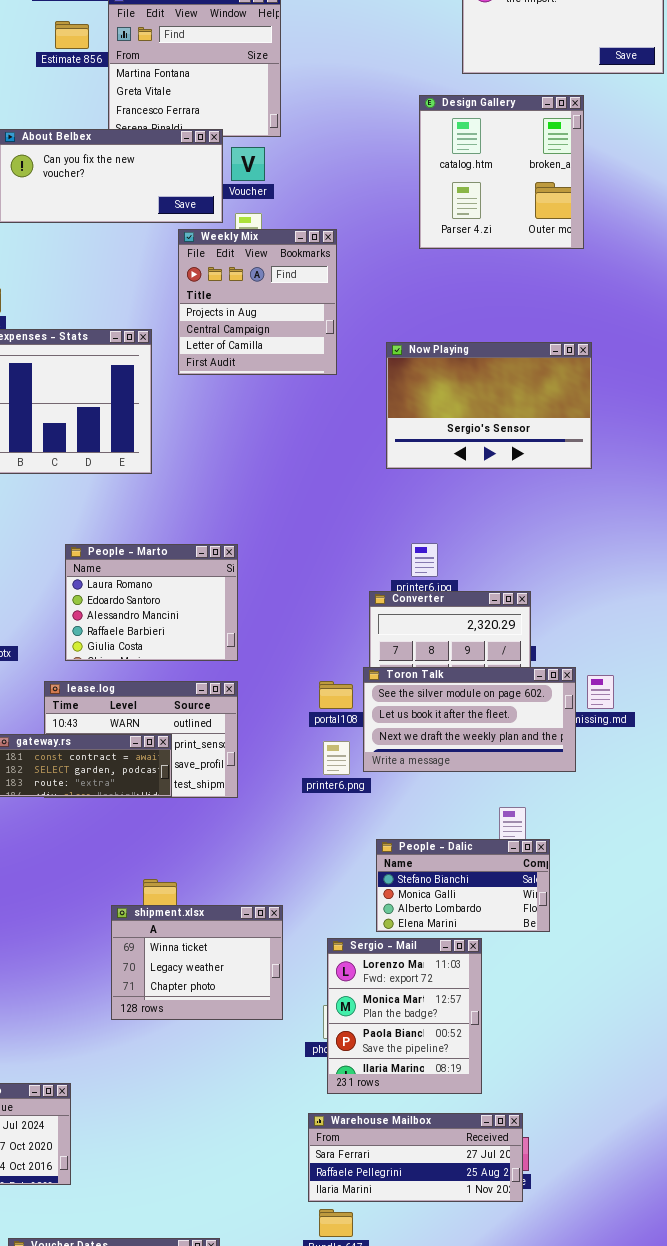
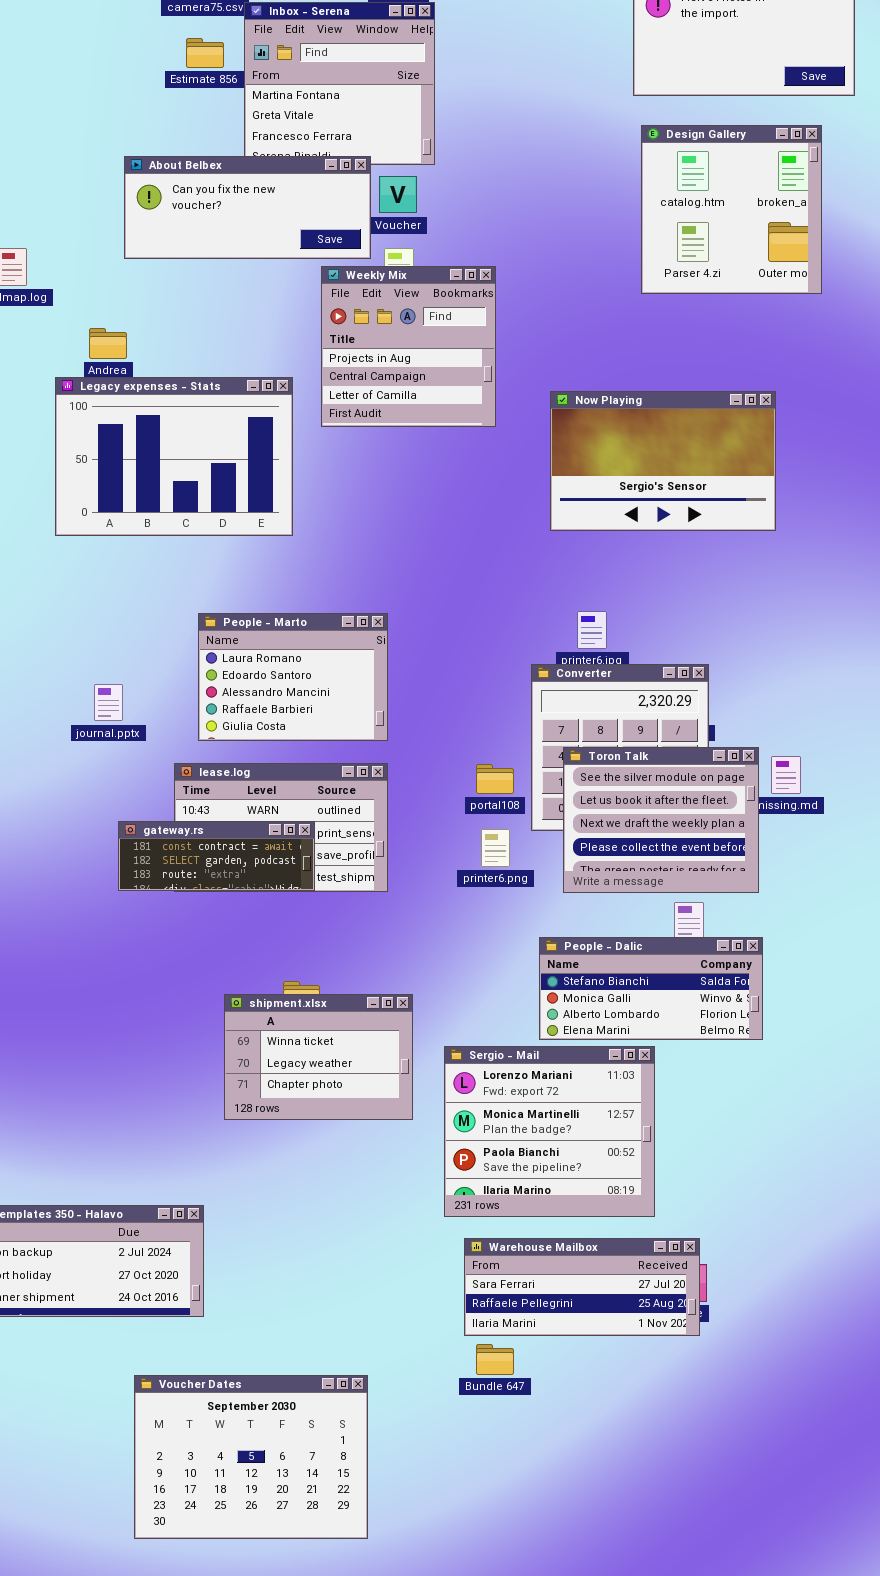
Design Gallery: [419,95,584,249] -> [641,125,822,294], moved
Toron Talk: [363,667,576,772] -> [563,747,759,893], resized
People - Dalic: [376,839,550,932] -> [539,937,763,1040], resized
shipment.xlsx: [111,905,283,1020] -> [224,994,413,1120], moved
Sergio - Mail: [327,938,482,1094] -> [444,1046,655,1217], resized

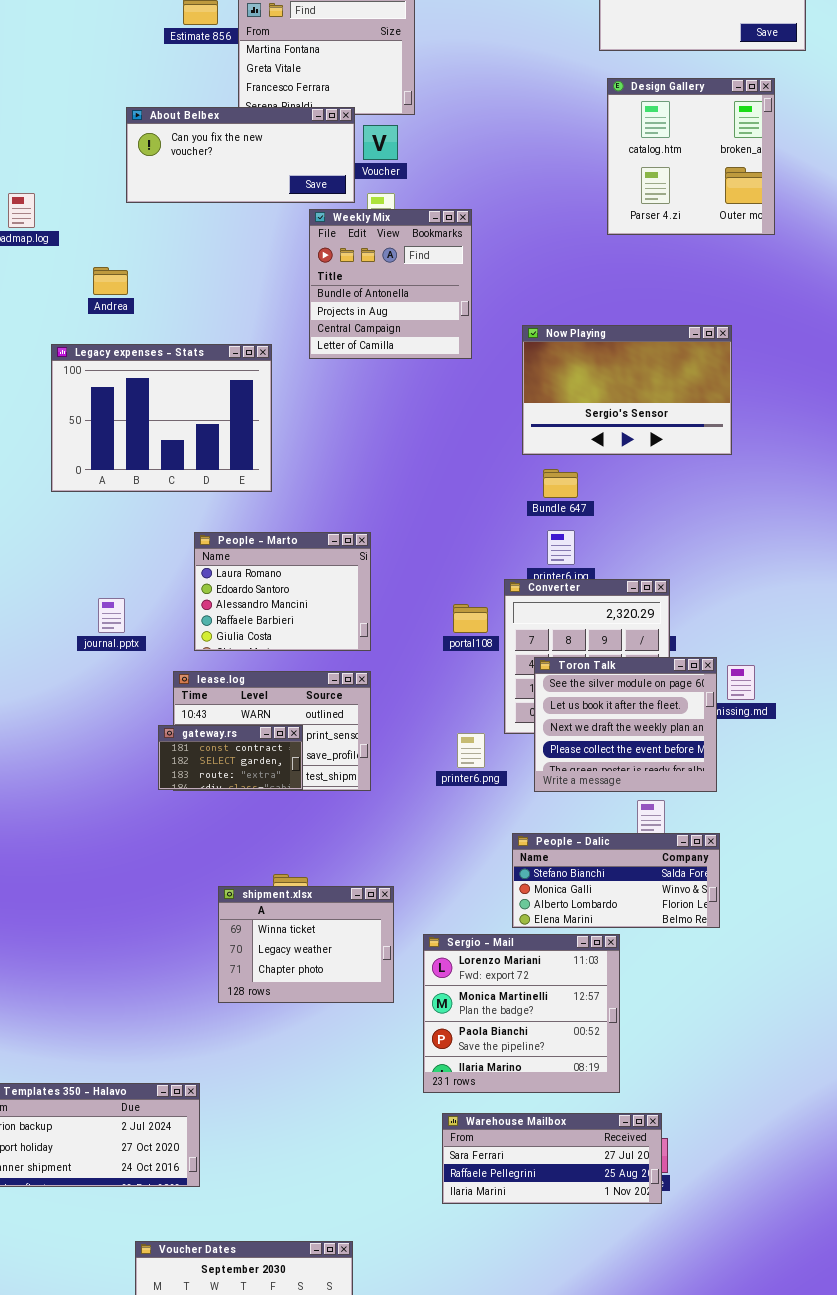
Weekly Mix: [321,266,496,427] -> [309,209,472,359], scrolled up 1 row
Legacy expenses - Stats: [55,377,293,536] -> [51,344,272,492], moved
portal108: [476,764,514,794] -> [453,604,488,633], moved
gateway.rs: [118,821,315,891] -> [158,725,303,790], resized
Bundle 647: [476,1344,514,1375] -> [543,469,578,498], moved

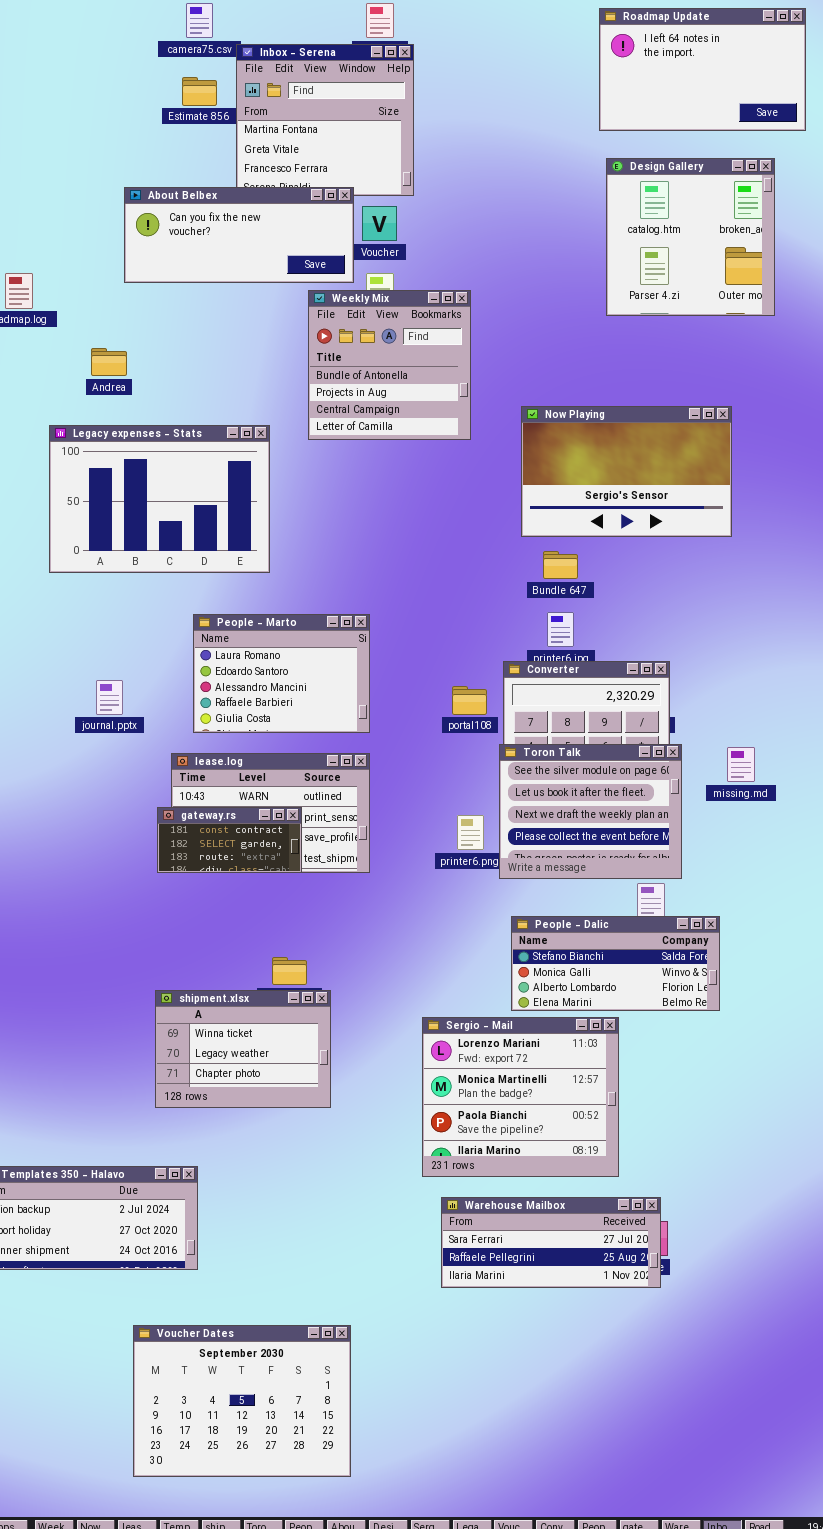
Toron Talk: [534,657,717,792] -> [499,744,682,879], moved
shipment.xlsx: [218,886,394,1003] -> [155,990,331,1108], moved

